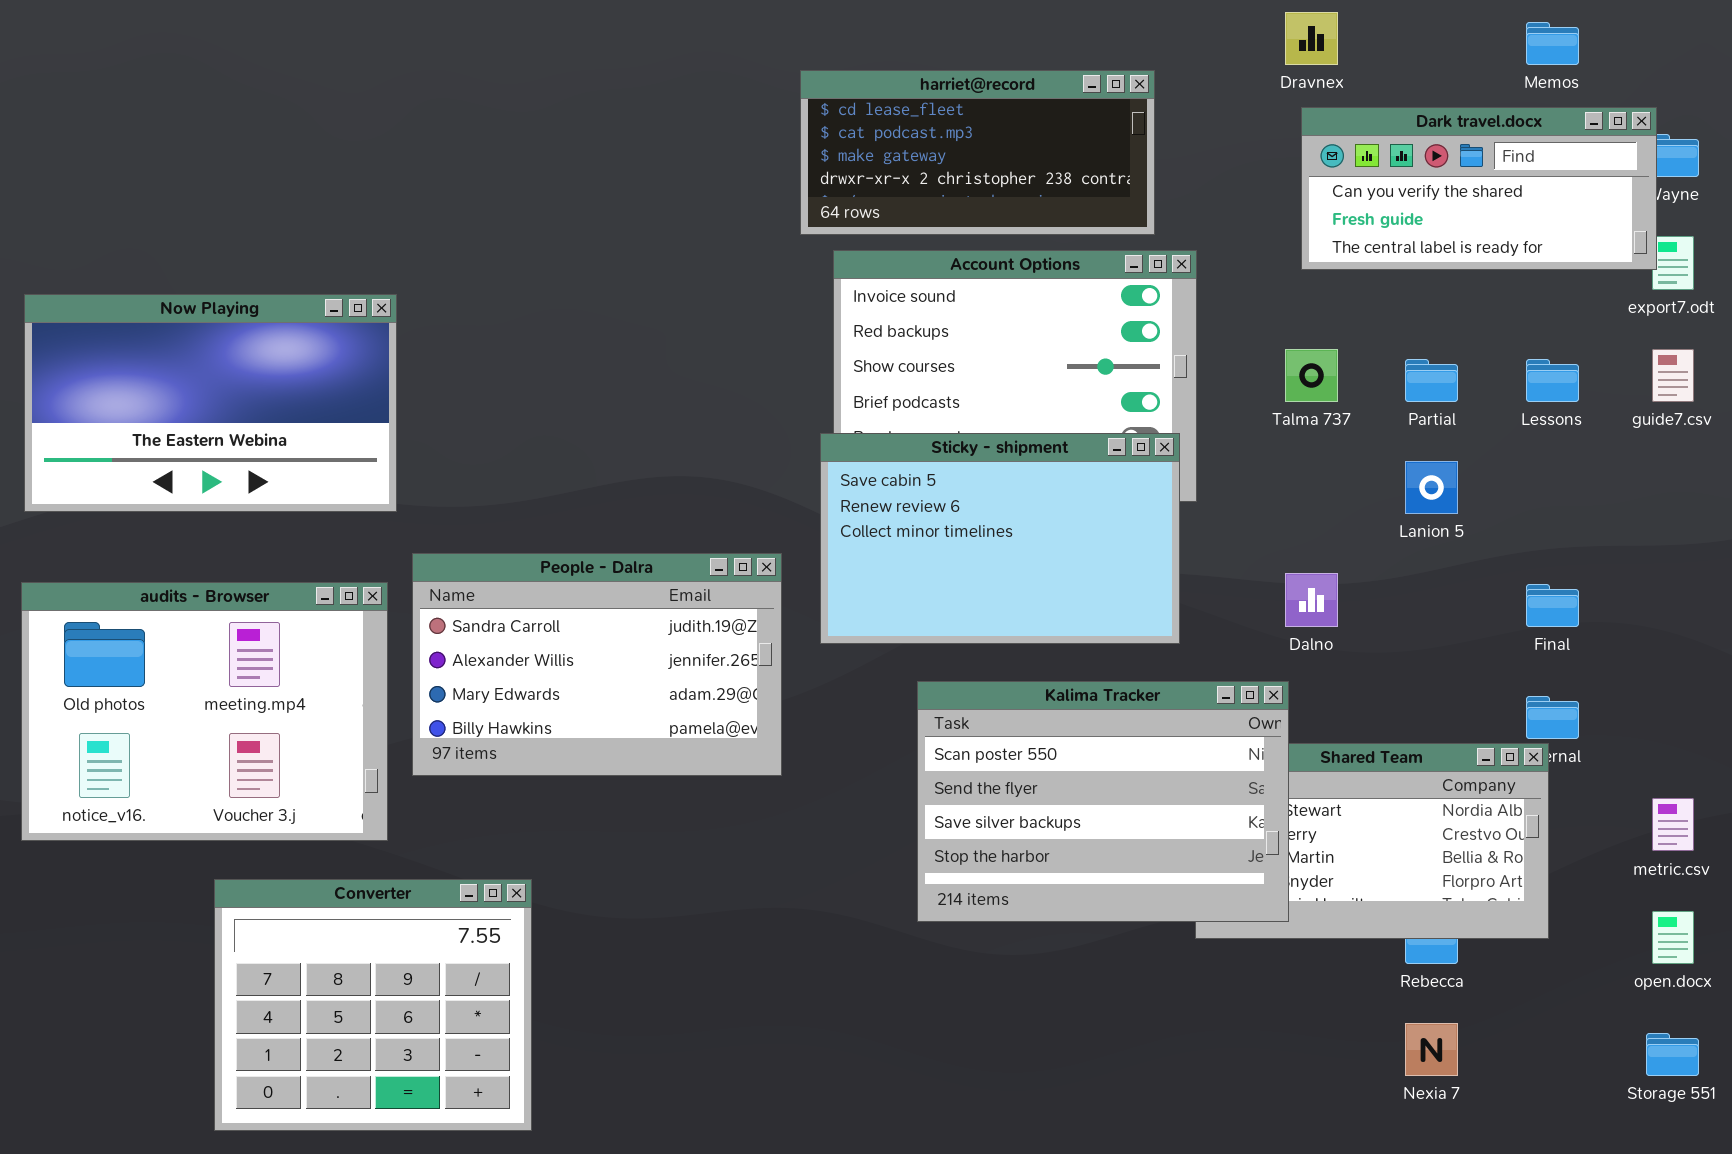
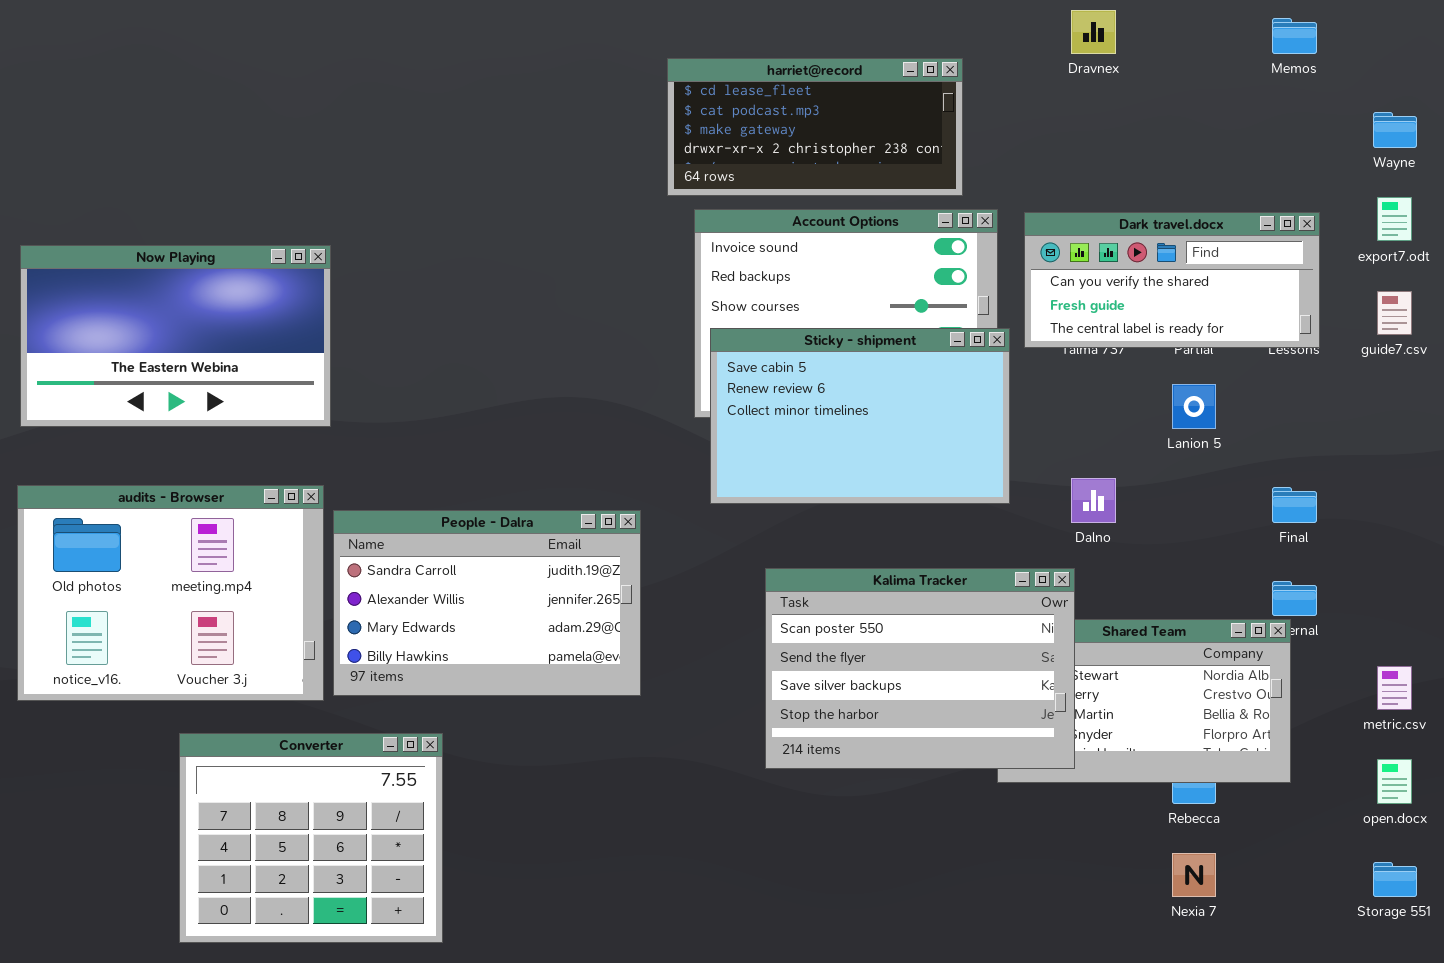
Dark travel.docx: [1301,107,1657,270] -> [1024,212,1320,348], moved
Sticky - shipment: [820,433,1180,644] -> [710,328,1010,504], moved
People - Dalra: [412,553,782,776] -> [333,510,641,696], moved

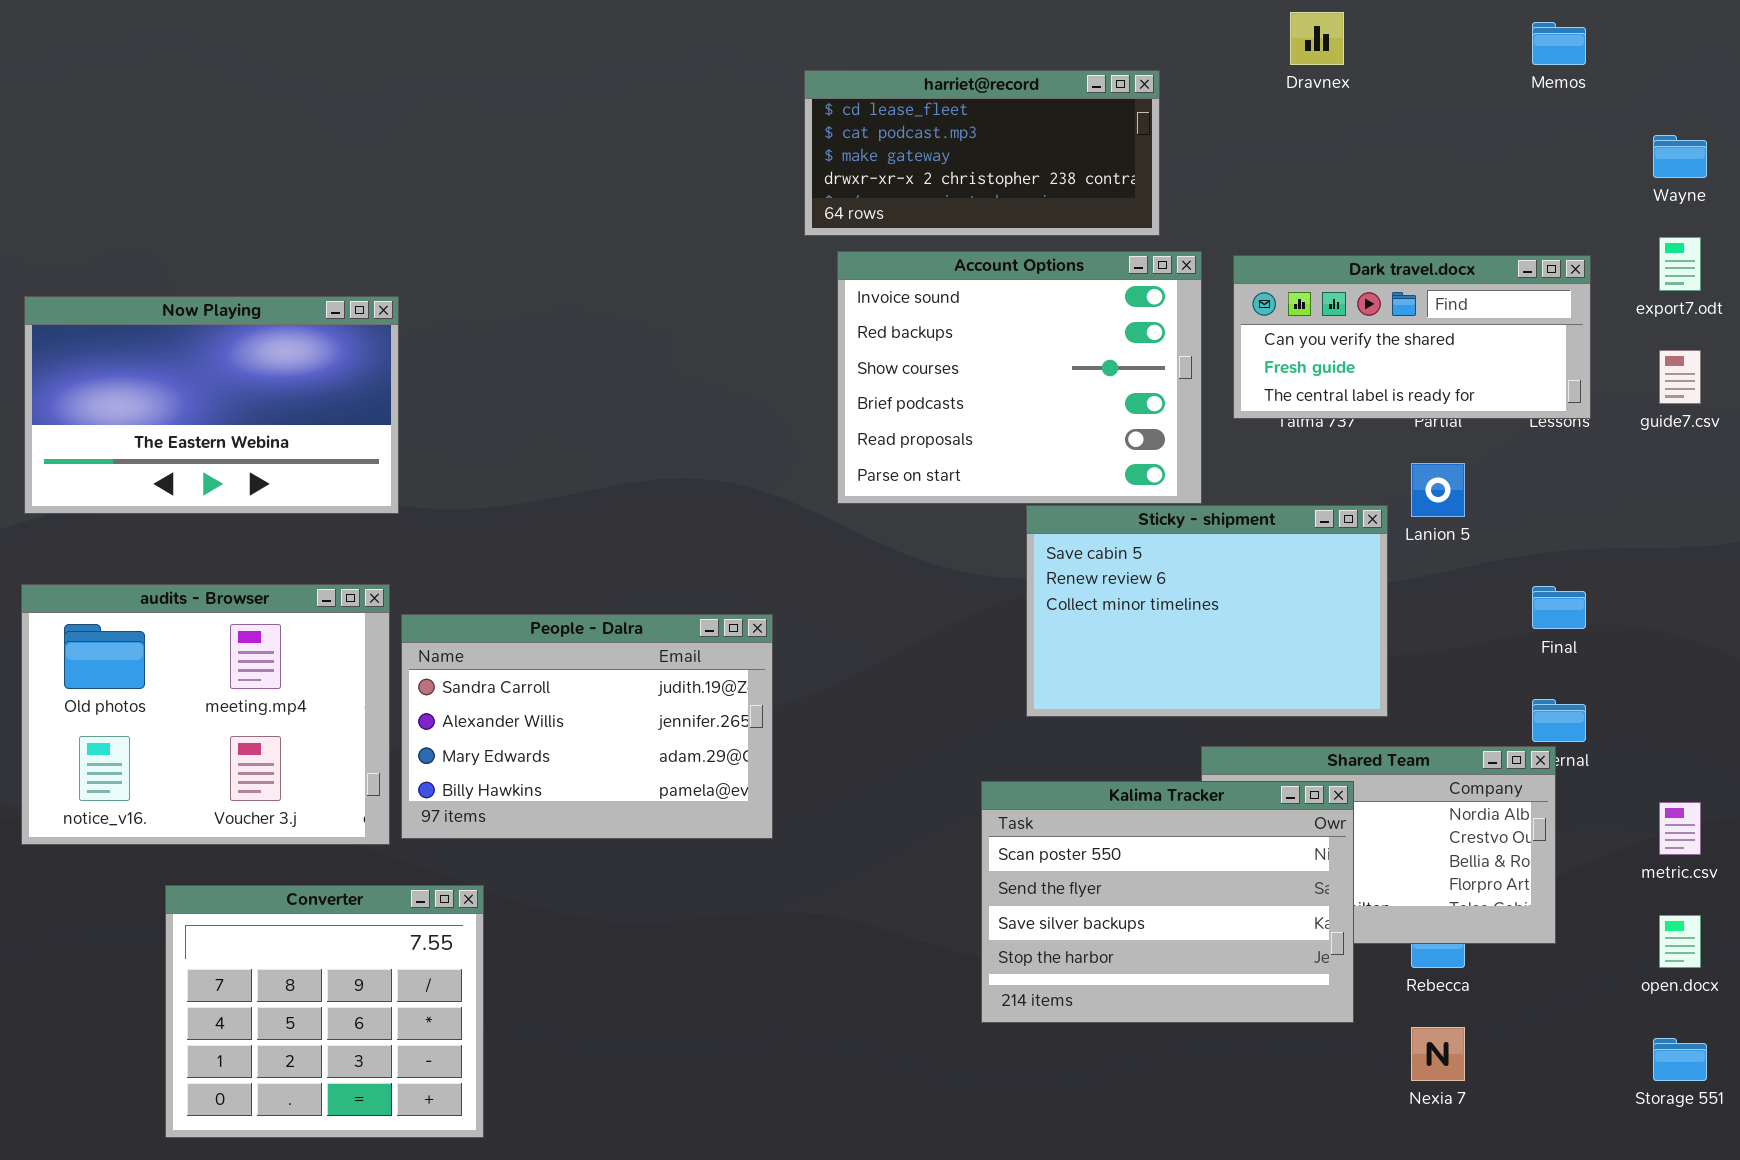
Sticky - shipment: [710,328,1010,504] -> [1026,505,1388,717], moved
Kalima Tracker: [765,568,1075,769] -> [981,781,1354,1023], moved
Converter: [179,733,443,943] -> [165,885,484,1138], moved

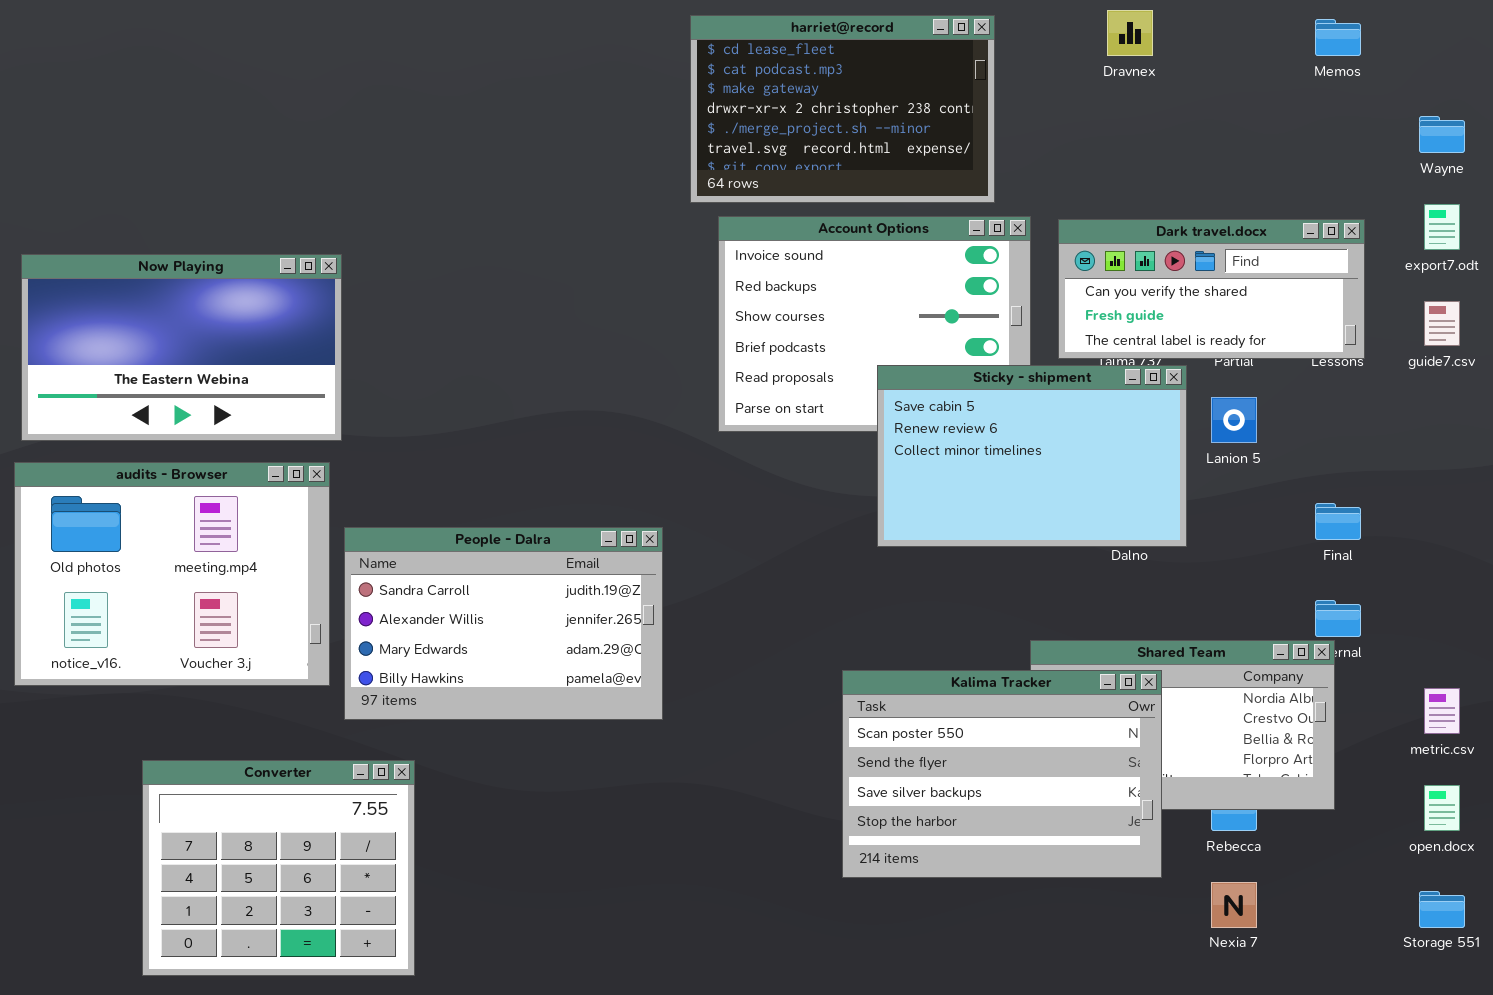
harriet@record: [804,70,1160,236] -> [690,15,995,203], resized
Sticky - shipment: [1026,505,1388,717] -> [877,365,1187,547], moved
audits - Browser: [21,584,390,845] -> [14,462,330,686], moved

